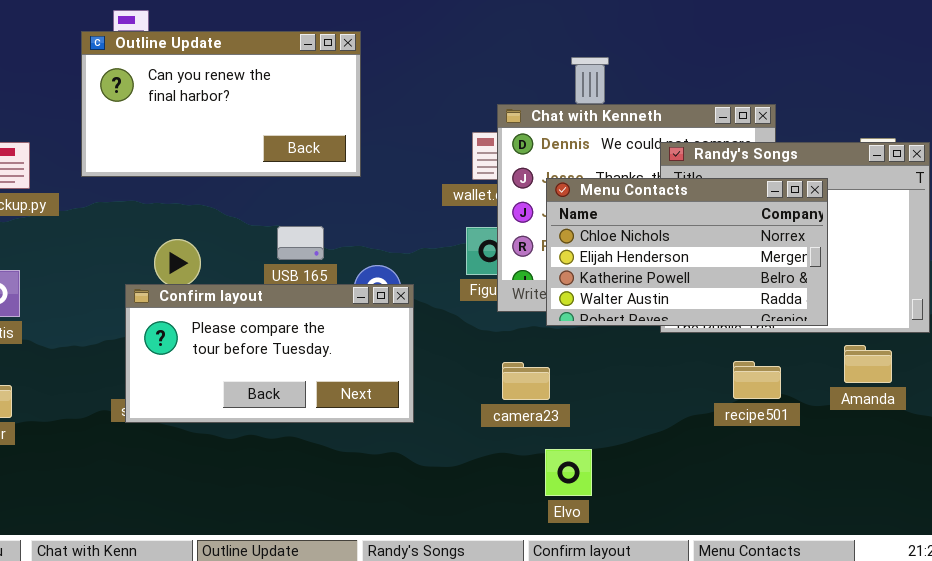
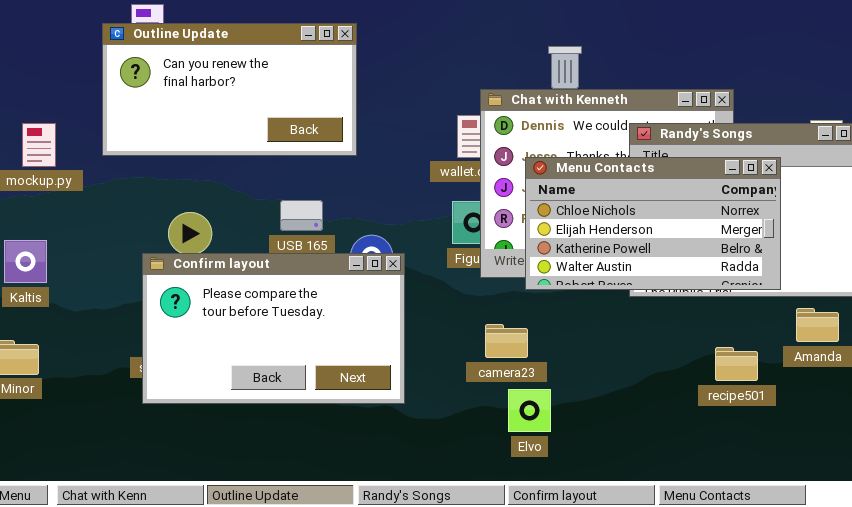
Confirm layout: [125,284,414,423] -> [142,253,405,404], resized
recipe501: [733,361,781,399] -> [715,347,758,381], moved
Elvo: [545,449,592,496] -> [508,389,551,432], moved

